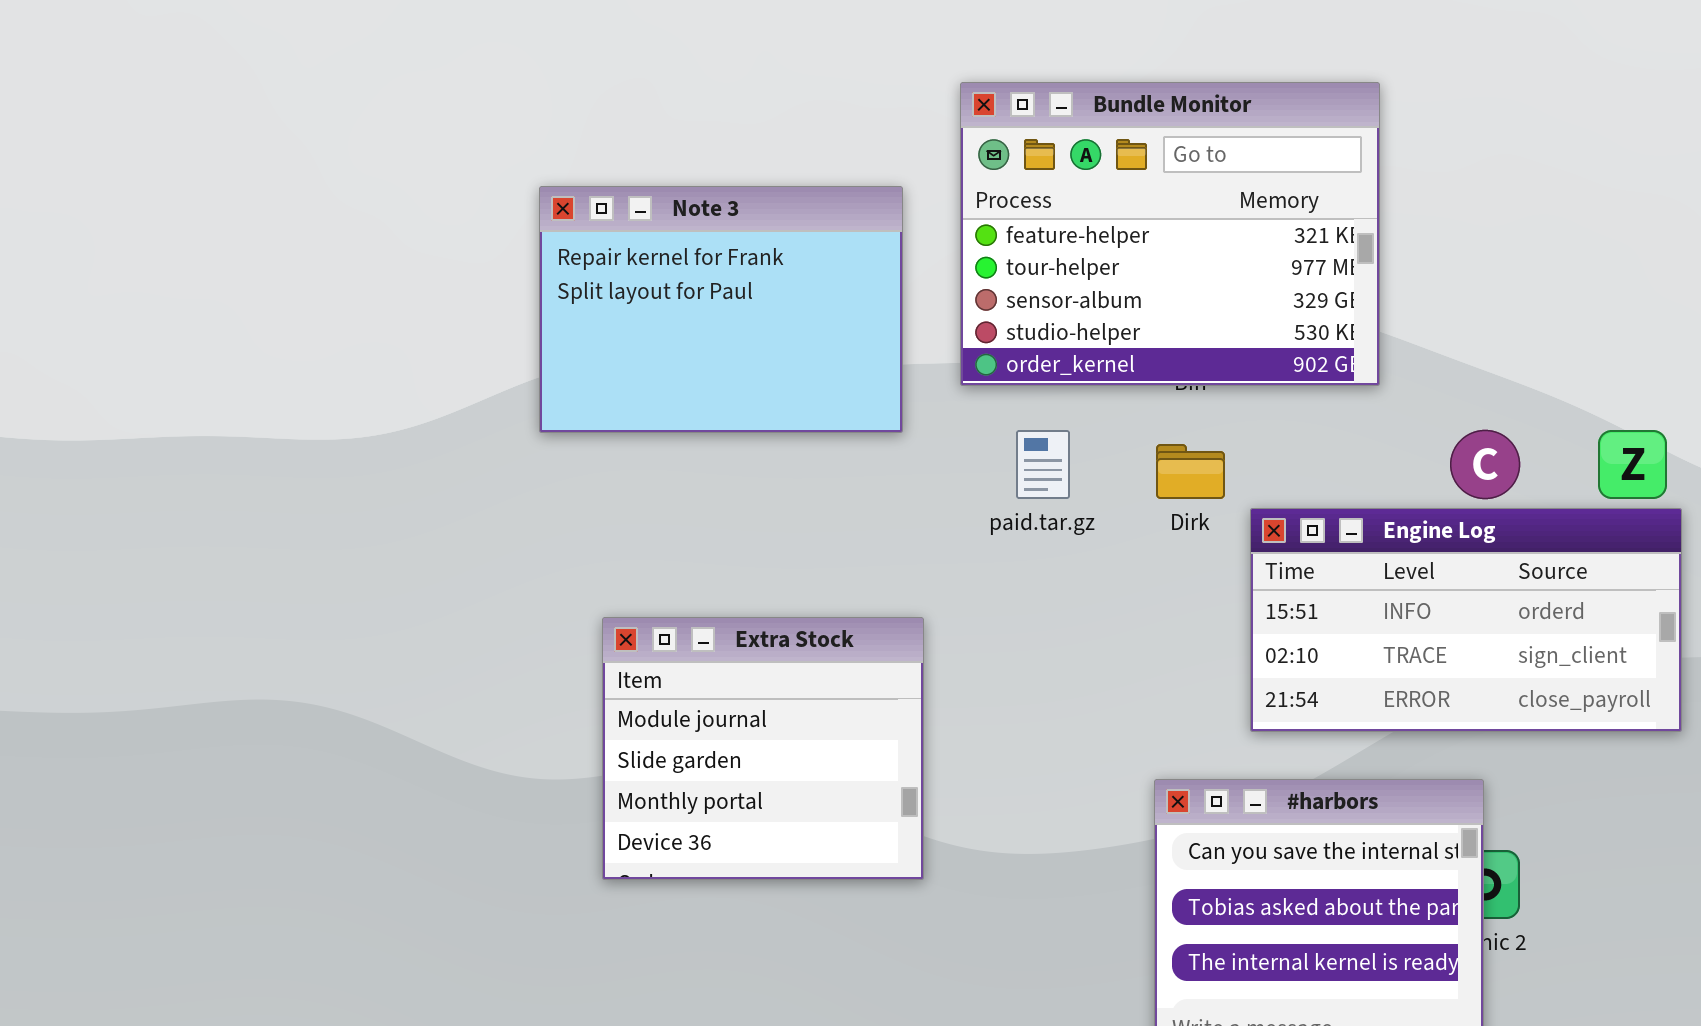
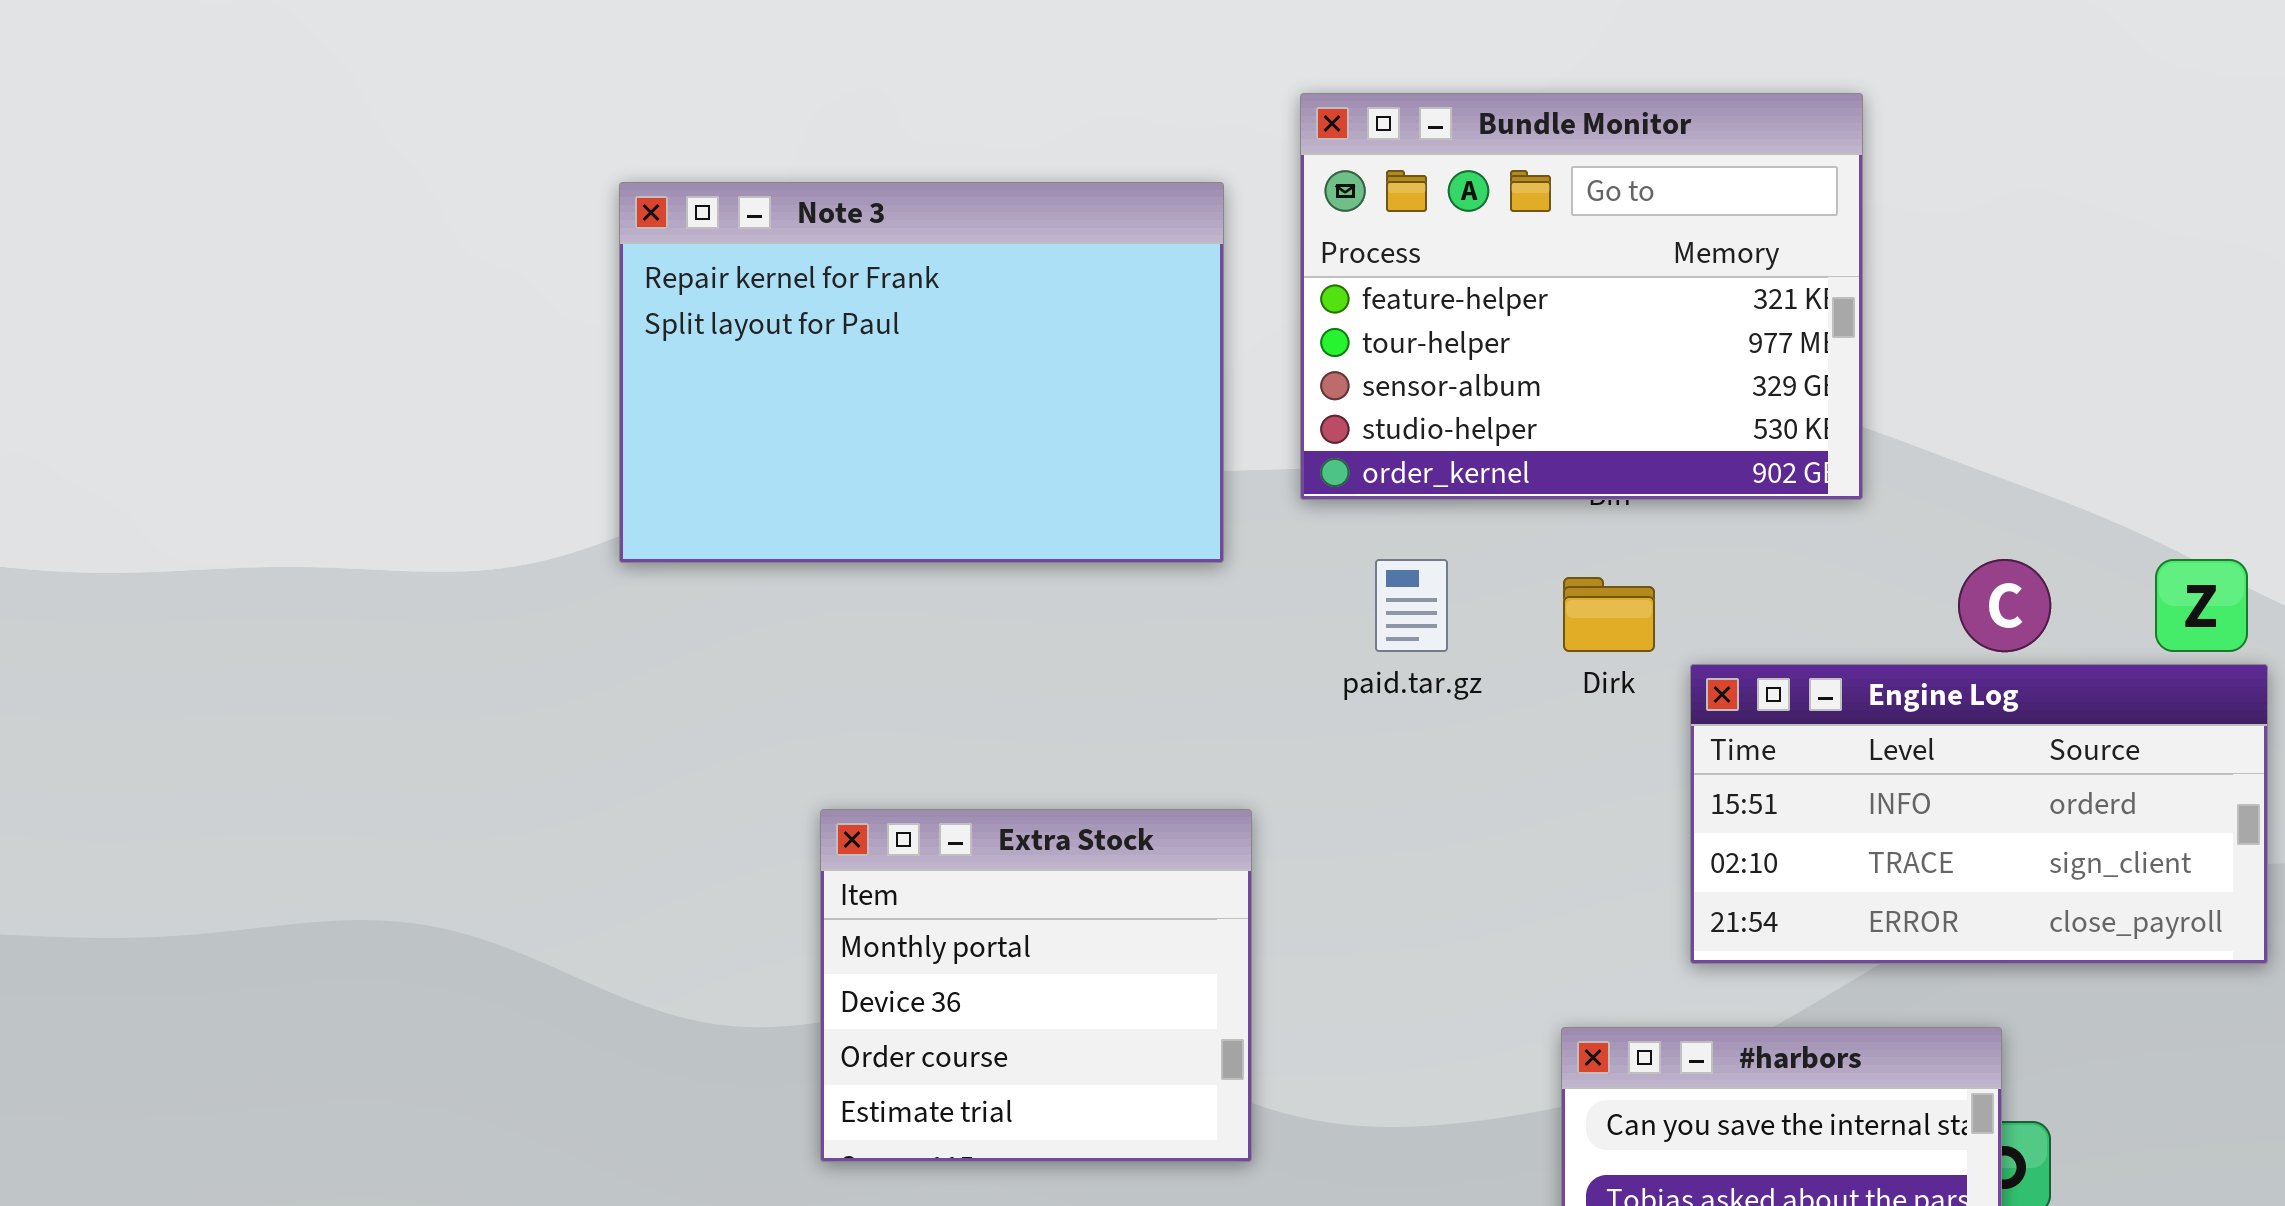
Note 3: [539,186,903,433] -> [619,182,1224,563], resized
Extra Stock: [602,617,924,880] -> [820,809,1252,1162], scrolled down 2 rows

